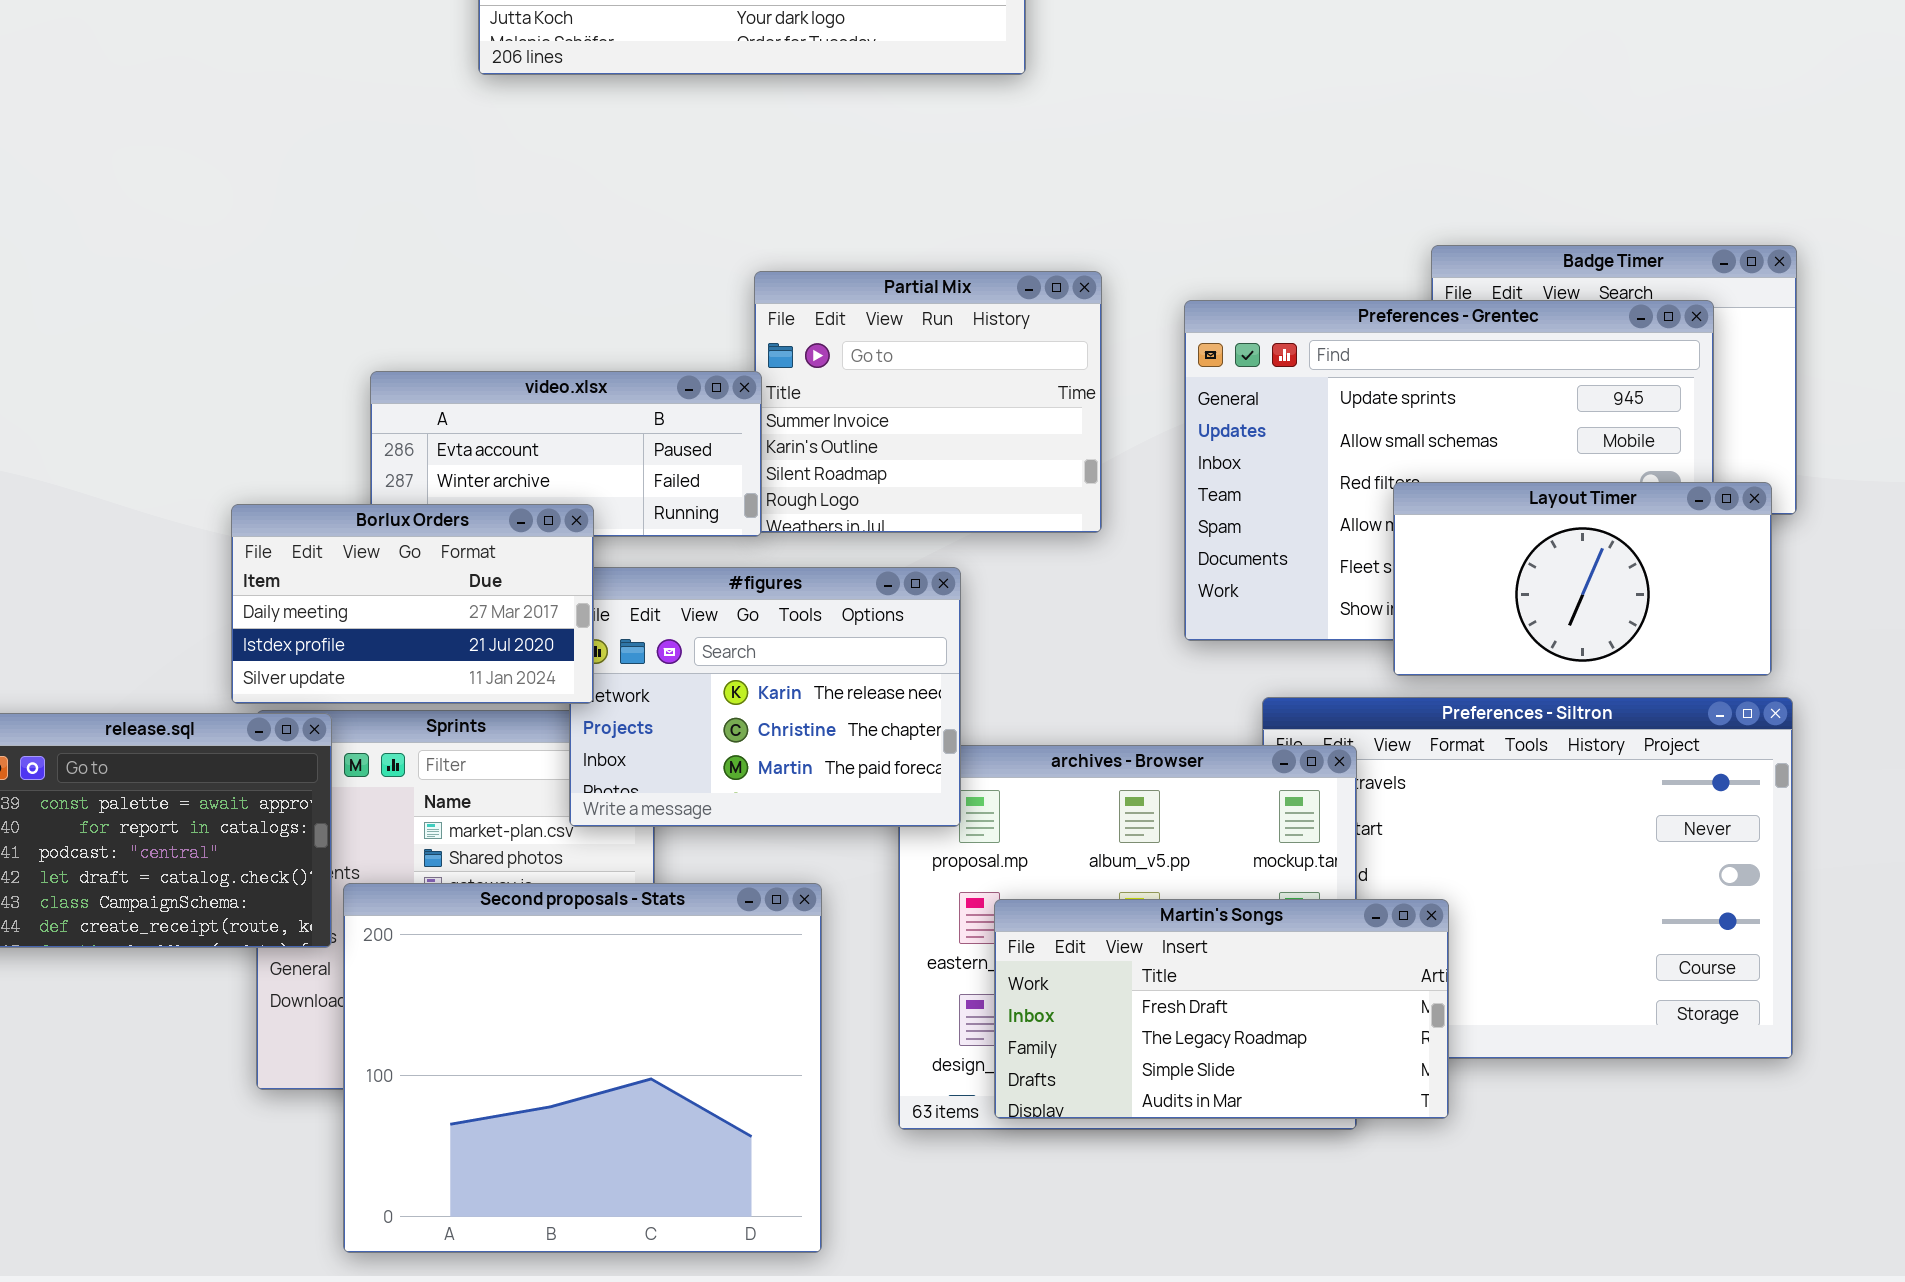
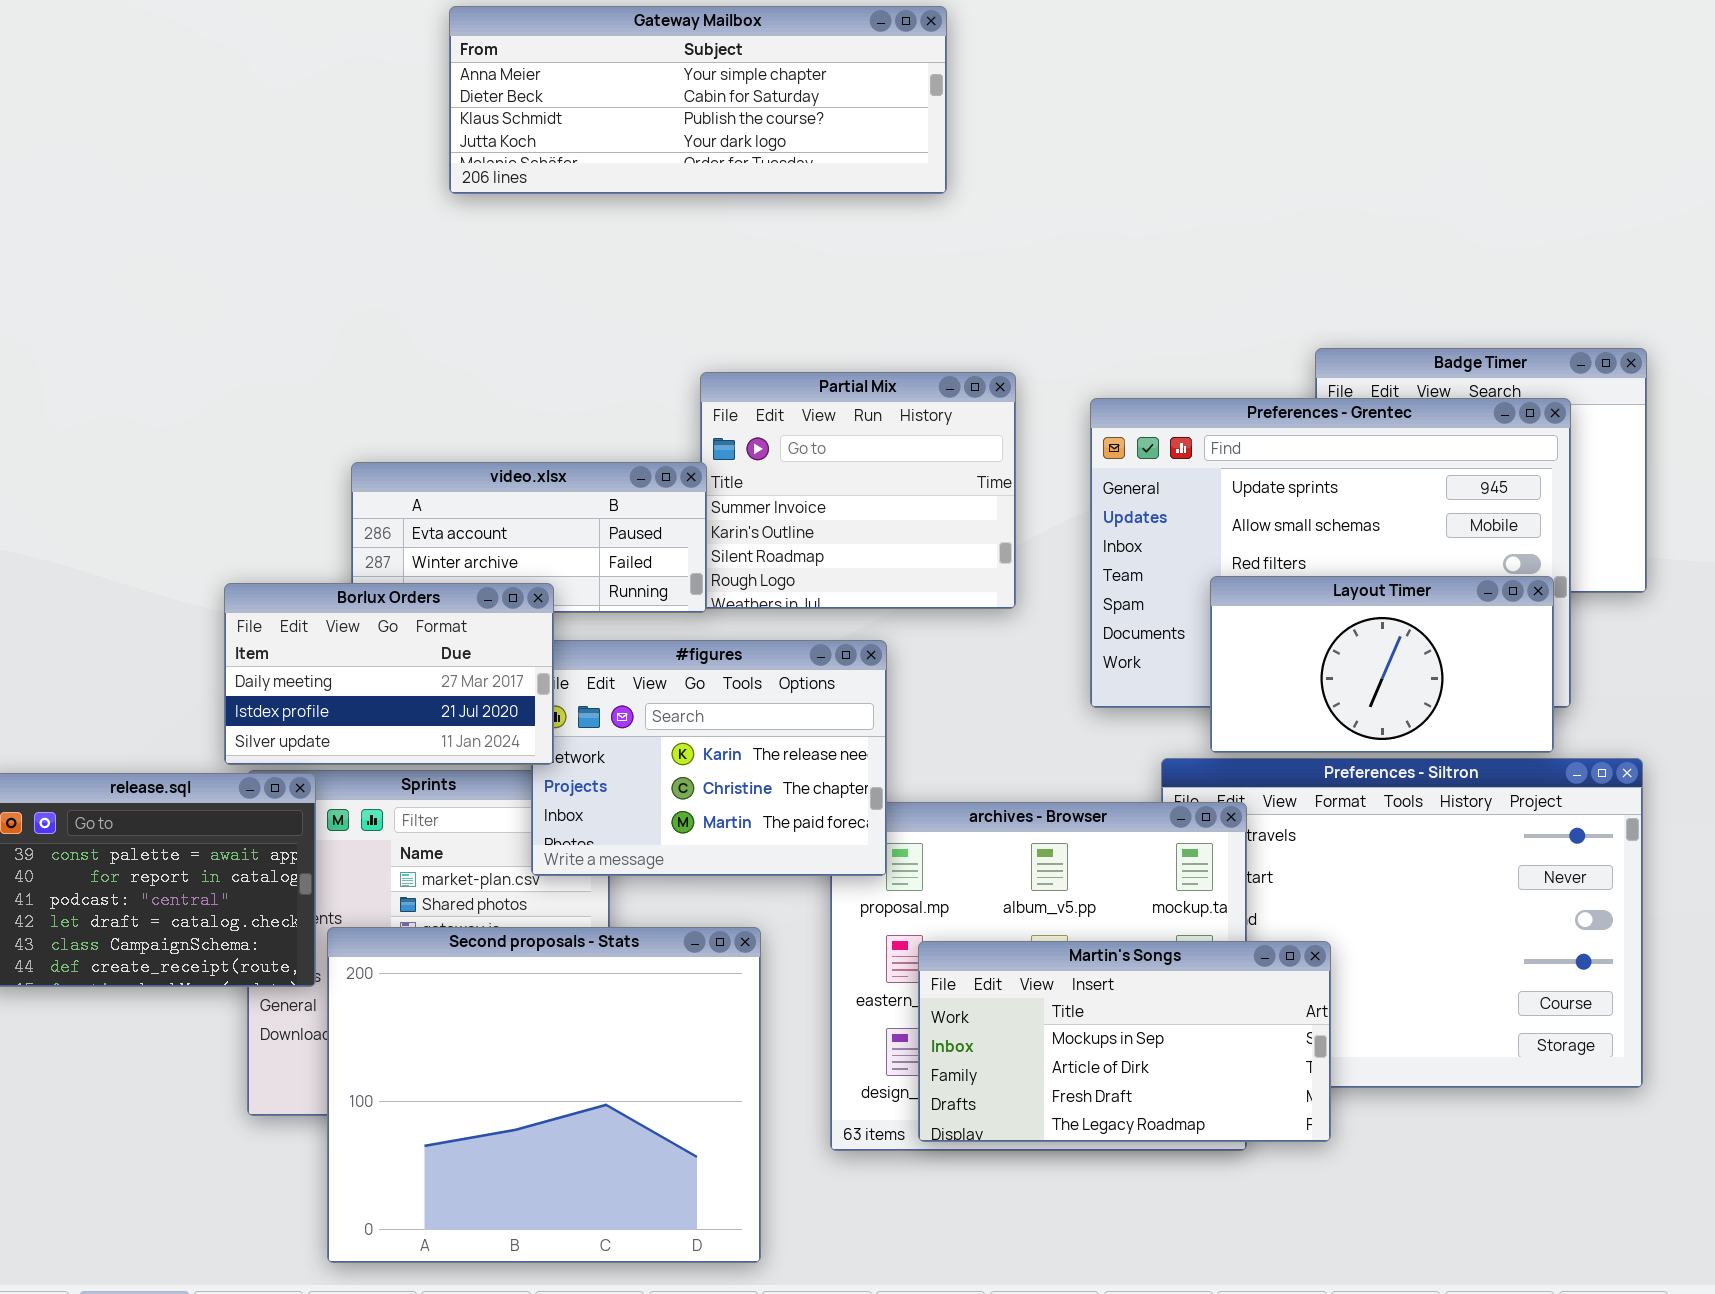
Layout Timer: [1393,482,1772,676] -> [1210,576,1554,753], moved
Martin's Songs: [994,899,1449,1119] -> [918,941,1331,1142], scrolled up 2 rows

